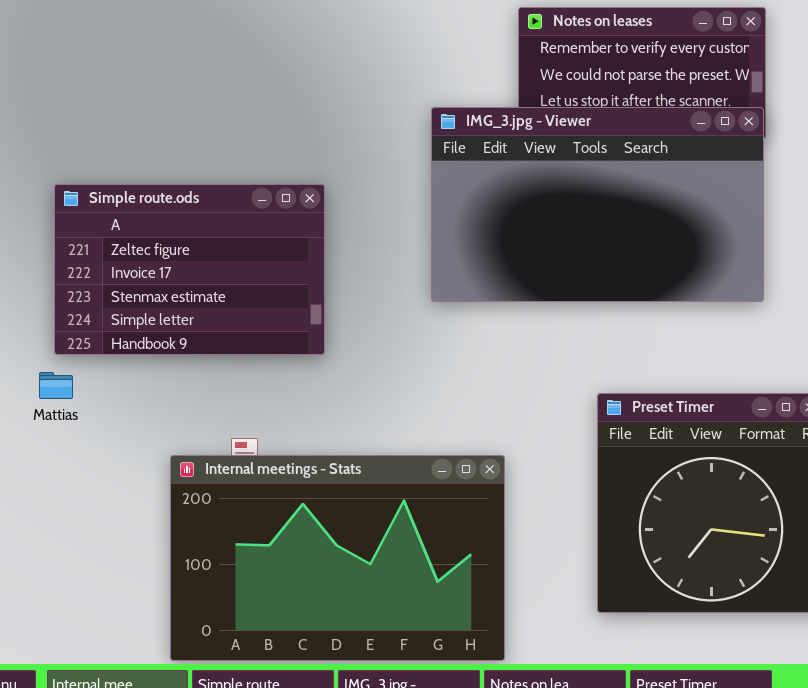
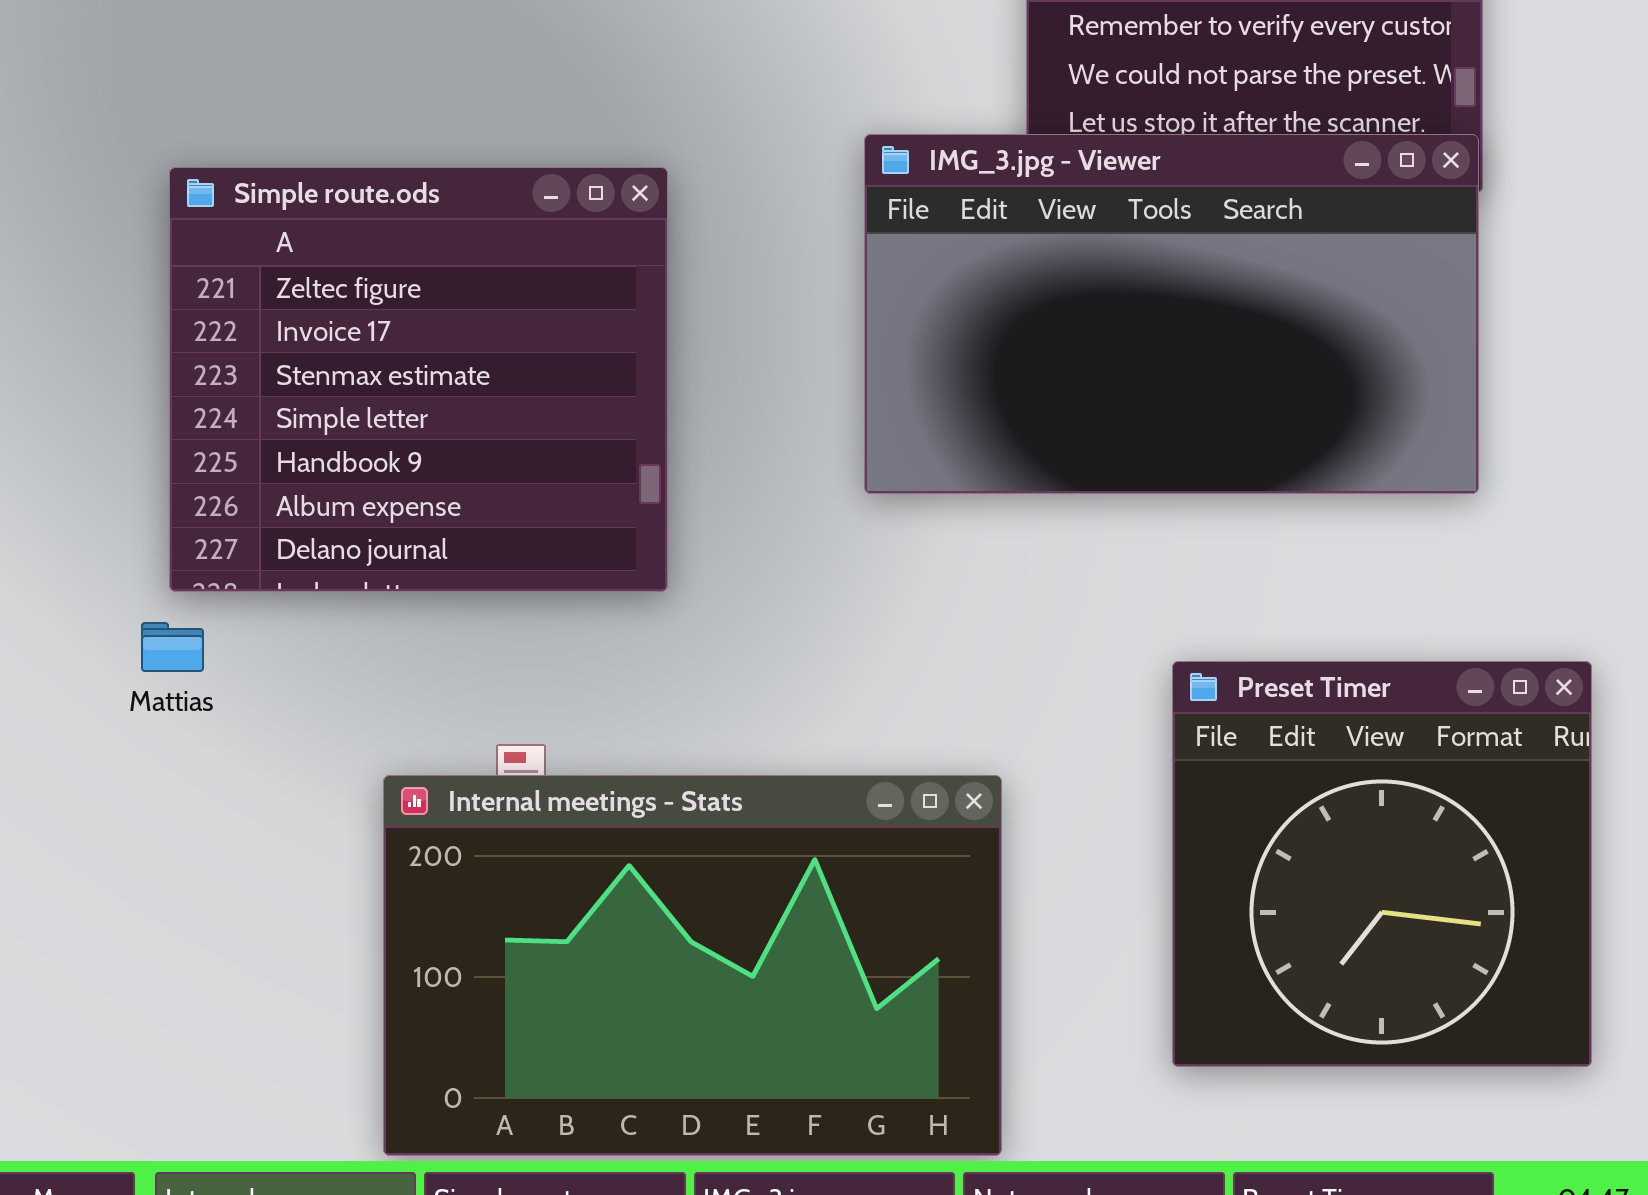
Simple route.ods: [54,184,325,355] -> [169,167,668,592], resized

